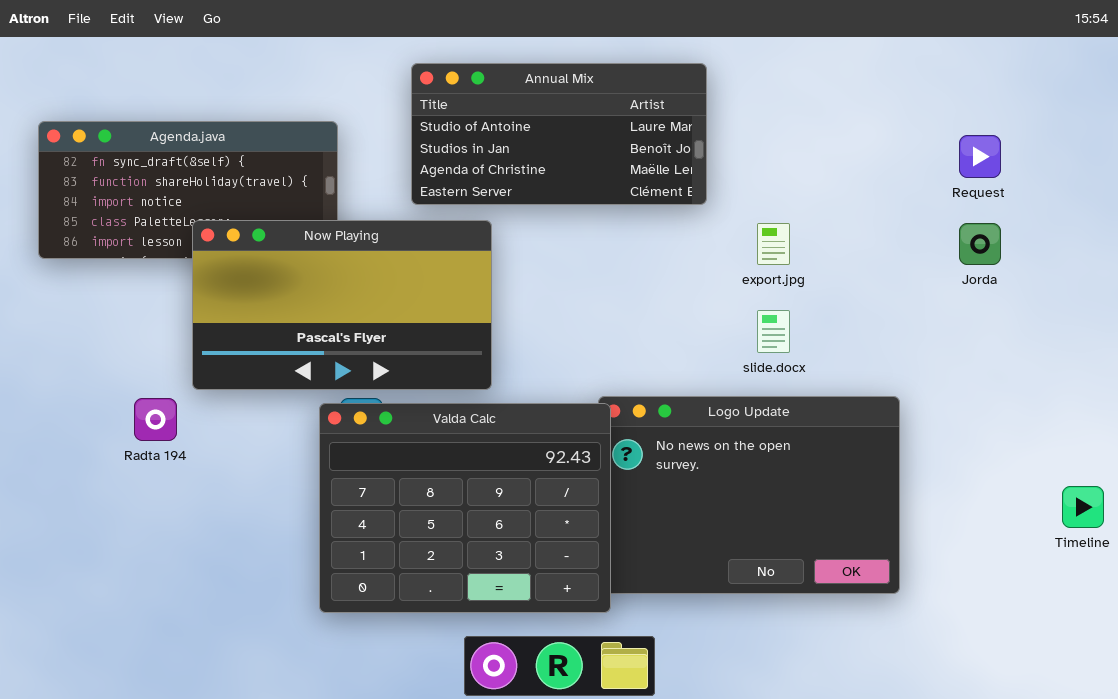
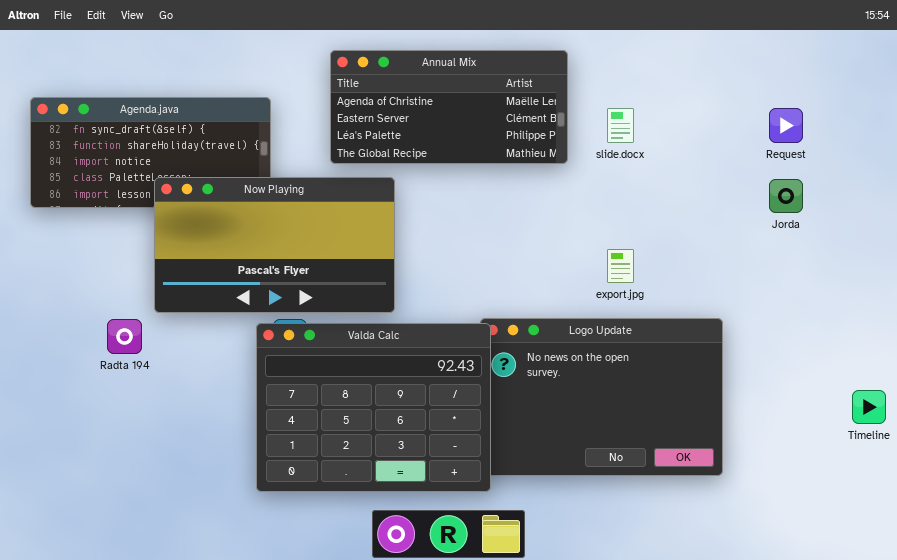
Annual Mix: [411,63,707,205] -> [330,50,568,164], scrolled down 2 rows
export.jpg: [757,223,790,265] -> [607,249,634,283], moved
slide.docx: [757,310,790,353] -> [607,108,634,143], moved

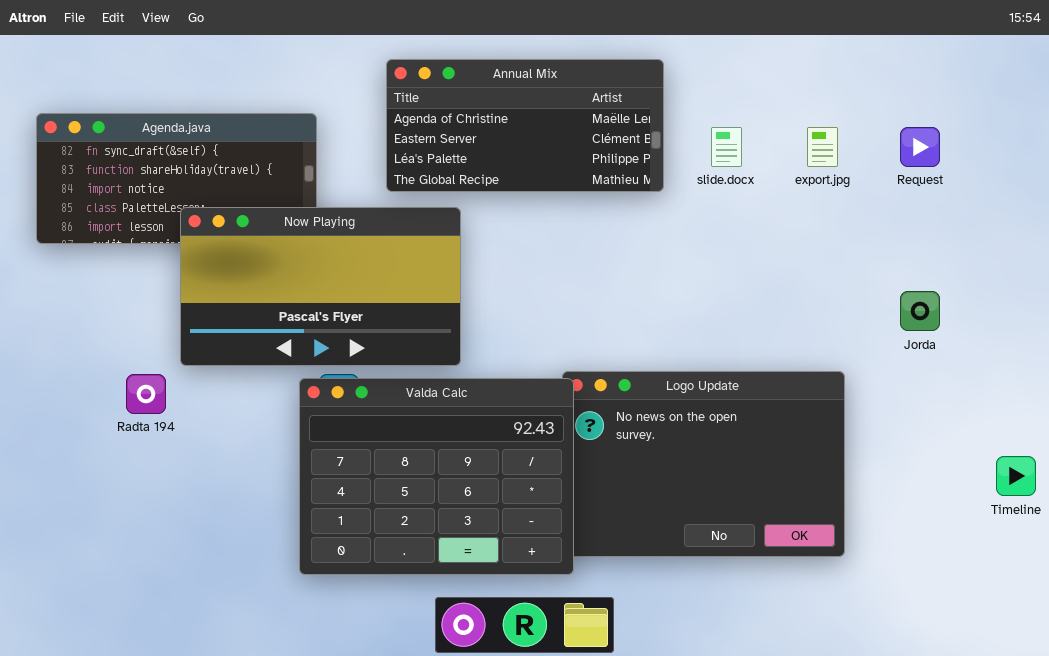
Jorda: [769,179,803,213] -> [900,291,940,331], moved
export.jpg: [607,249,634,283] -> [807,127,838,167], moved

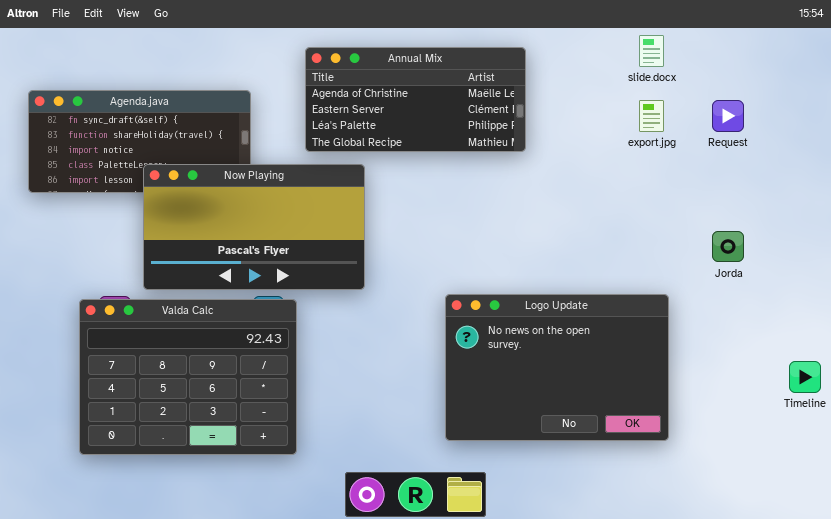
slide.docx: [711,127,742,167] -> [639,35,664,67], moved
Valda Calc: [299,378,574,575] -> [79,299,297,455], moved

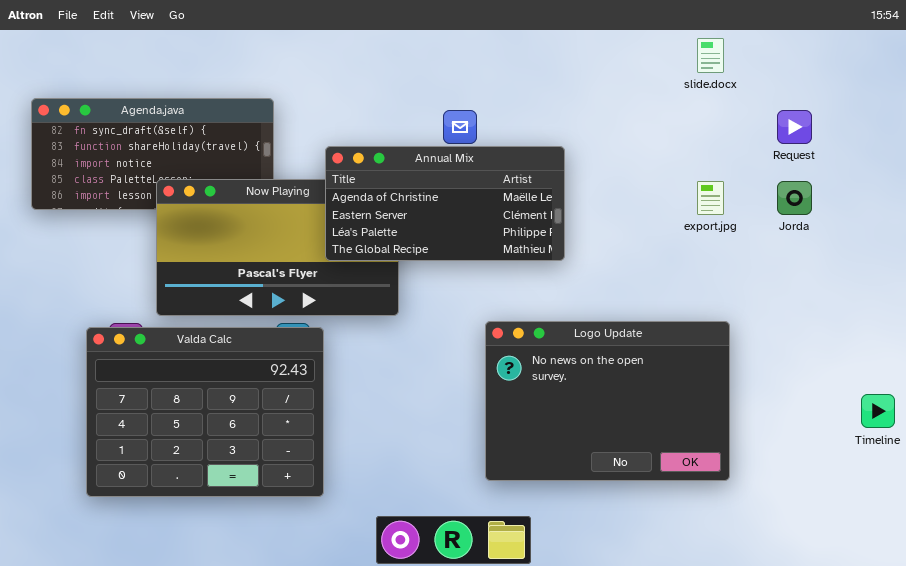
Annual Mix: [305,47,526,152] -> [325,146,565,261], moved
export.jpg: [639,100,664,132] -> [697,181,724,215], moved
Jorda: [712,231,744,262] -> [777,181,812,215], moved

